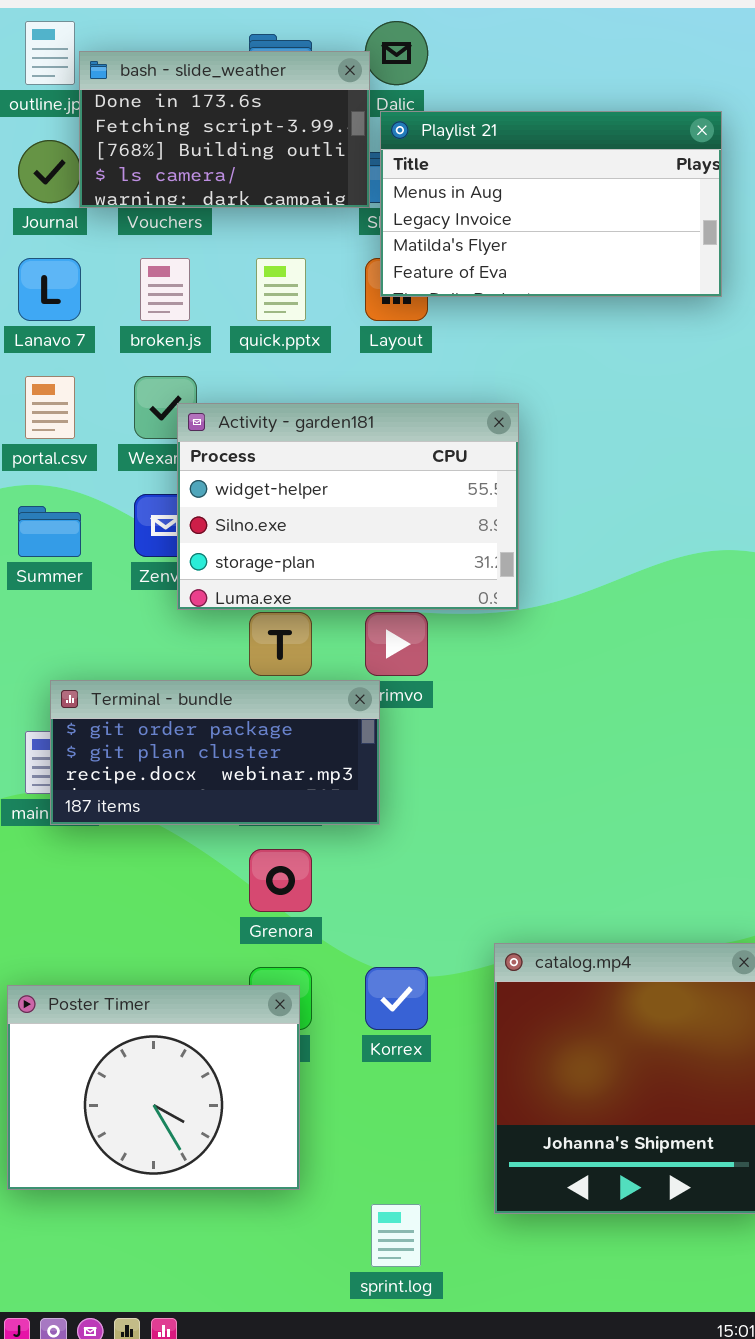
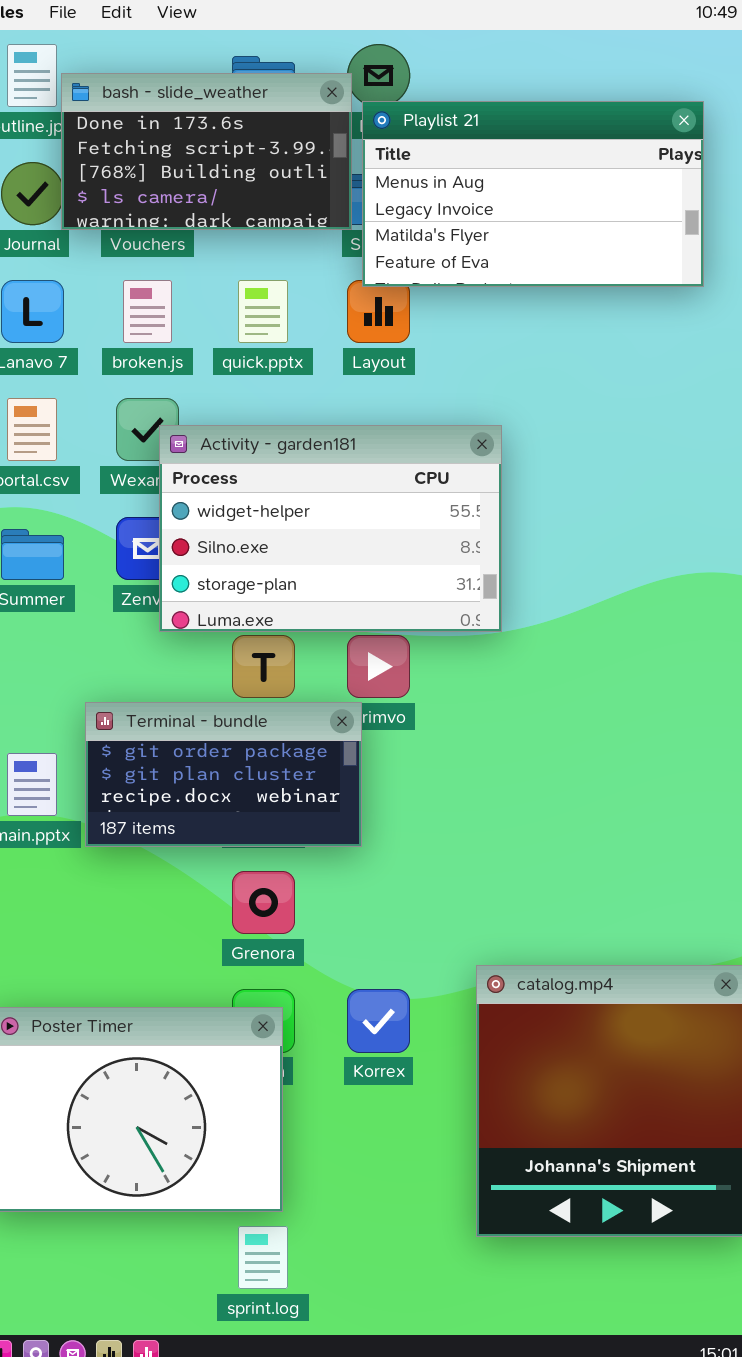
Playlist 21: [380,111,722,297] -> [362,101,704,287], moved
Terminal - bundle: [50,680,380,825] -> [85,702,362,847], resized
sprint.log: [371,1204,421,1267] -> [238,1226,288,1289], moved

